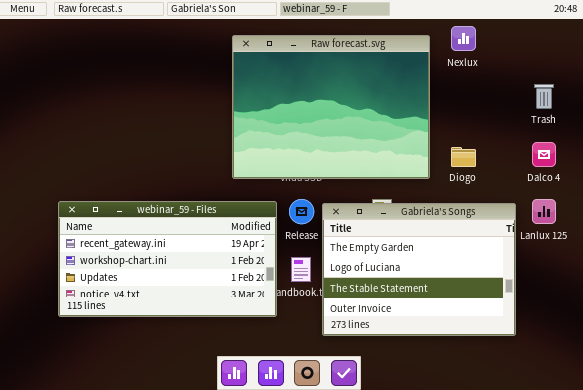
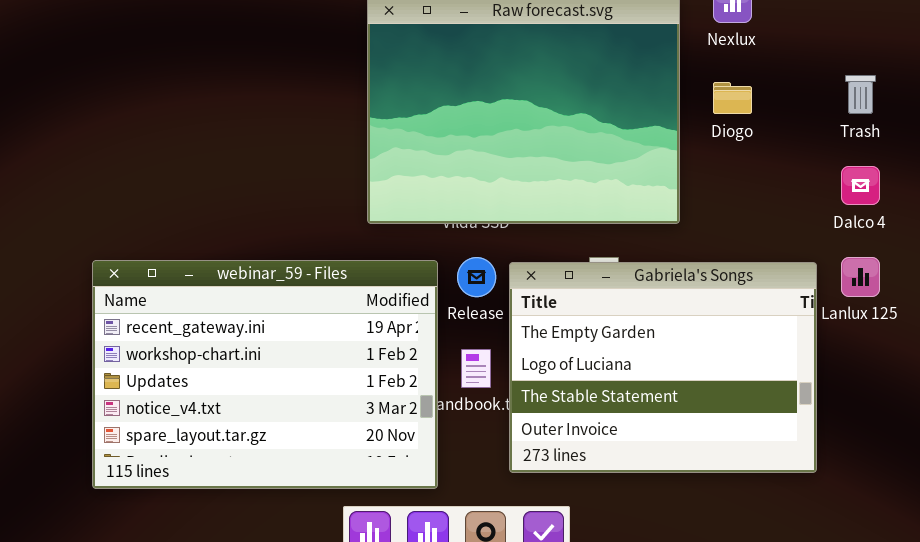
Diogo: [451,147,476,167] -> [713,82,752,114], moved
webinar_59 - Files: [58,201,277,317] -> [92,260,438,489], resized

